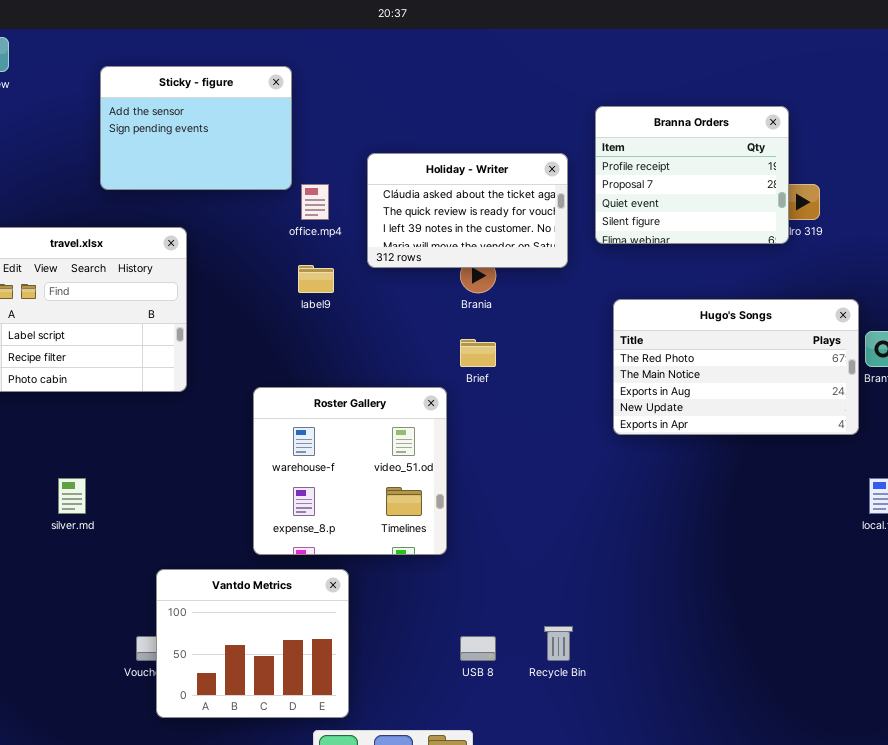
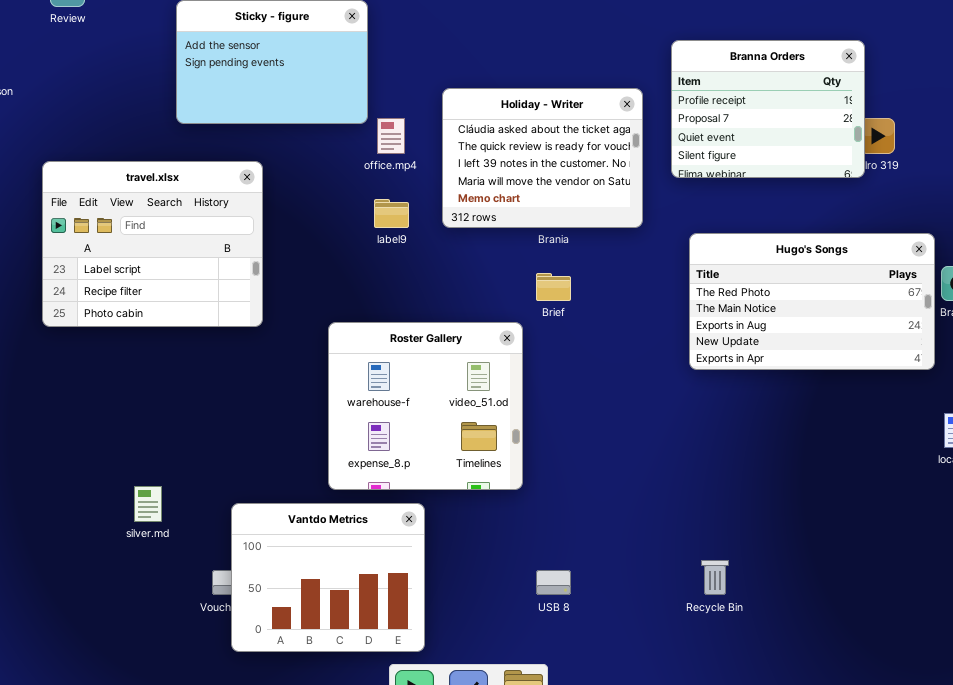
Holiday - Writer: [367,153,568,268] -> [442,88,643,228], resized
silver.md: [58,478,86,514] -> [134,486,162,522], moved
Recycle Bin: [544,626,573,661] -> [701,560,729,595], moved

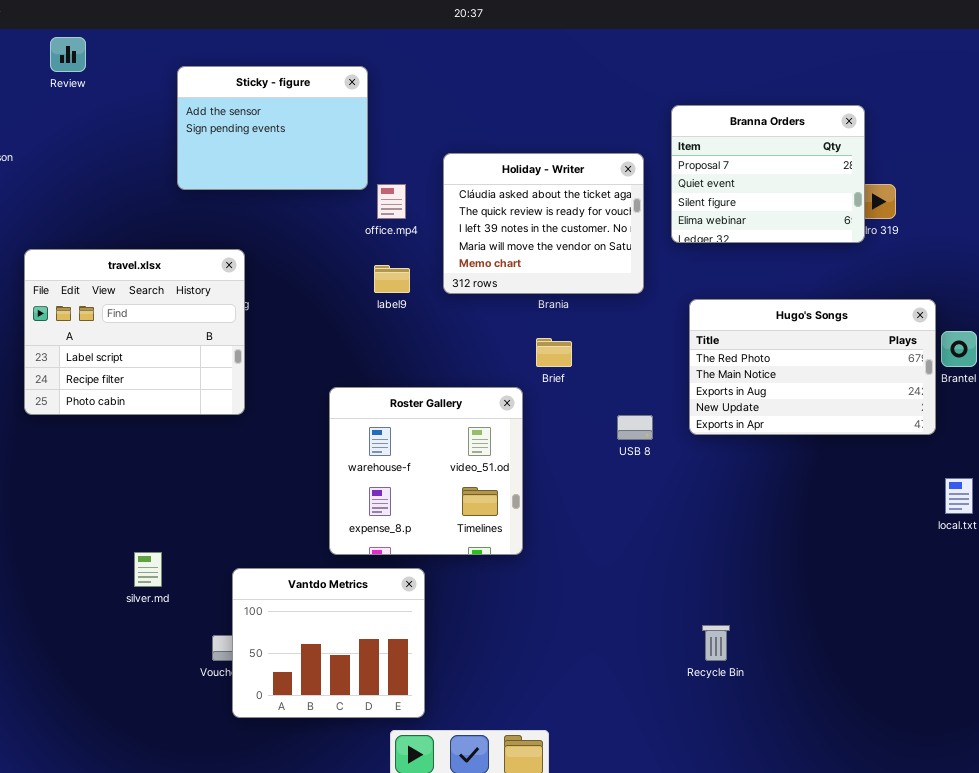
Branna Orders: [671,40,865,178] -> [671,105,865,243], scrolled down 1 row
travel.xlsx: [42,161,263,327] -> [24,249,245,415], moved
USB 8: [536,570,571,595] -> [617,415,653,440], moved

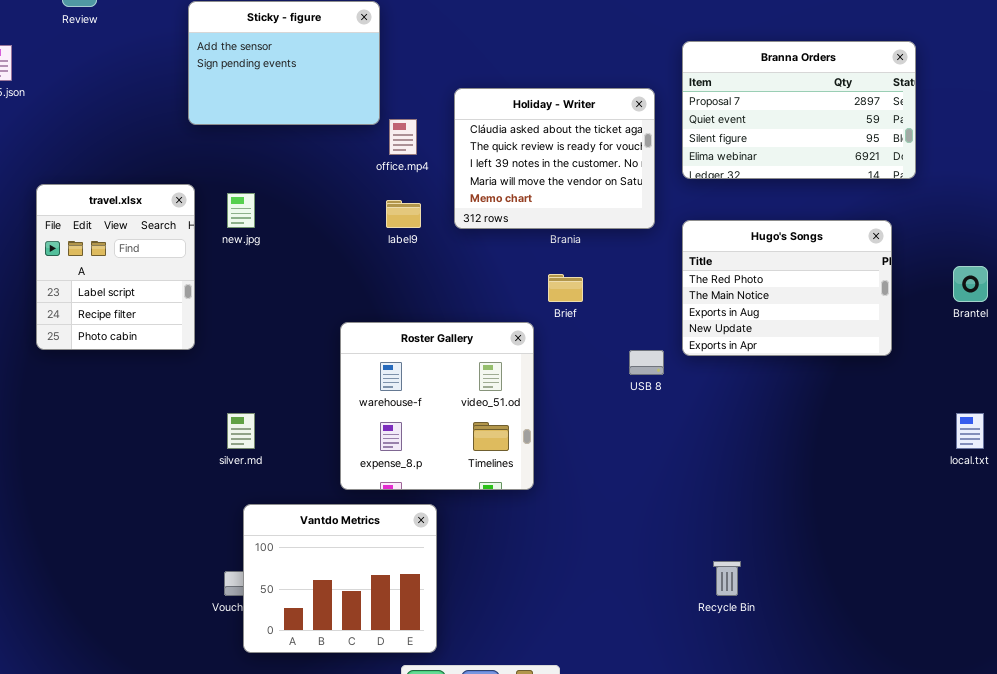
Branna Orders: [671,105,865,243] -> [682,41,916,179], resized
travel.xlsx: [24,249,245,415] -> [36,184,195,350], resized
Hugo's Songs: [689,299,936,435] -> [682,220,892,356], moved, resized
silver.md: [134,552,162,587] -> [227,413,255,449], moved

